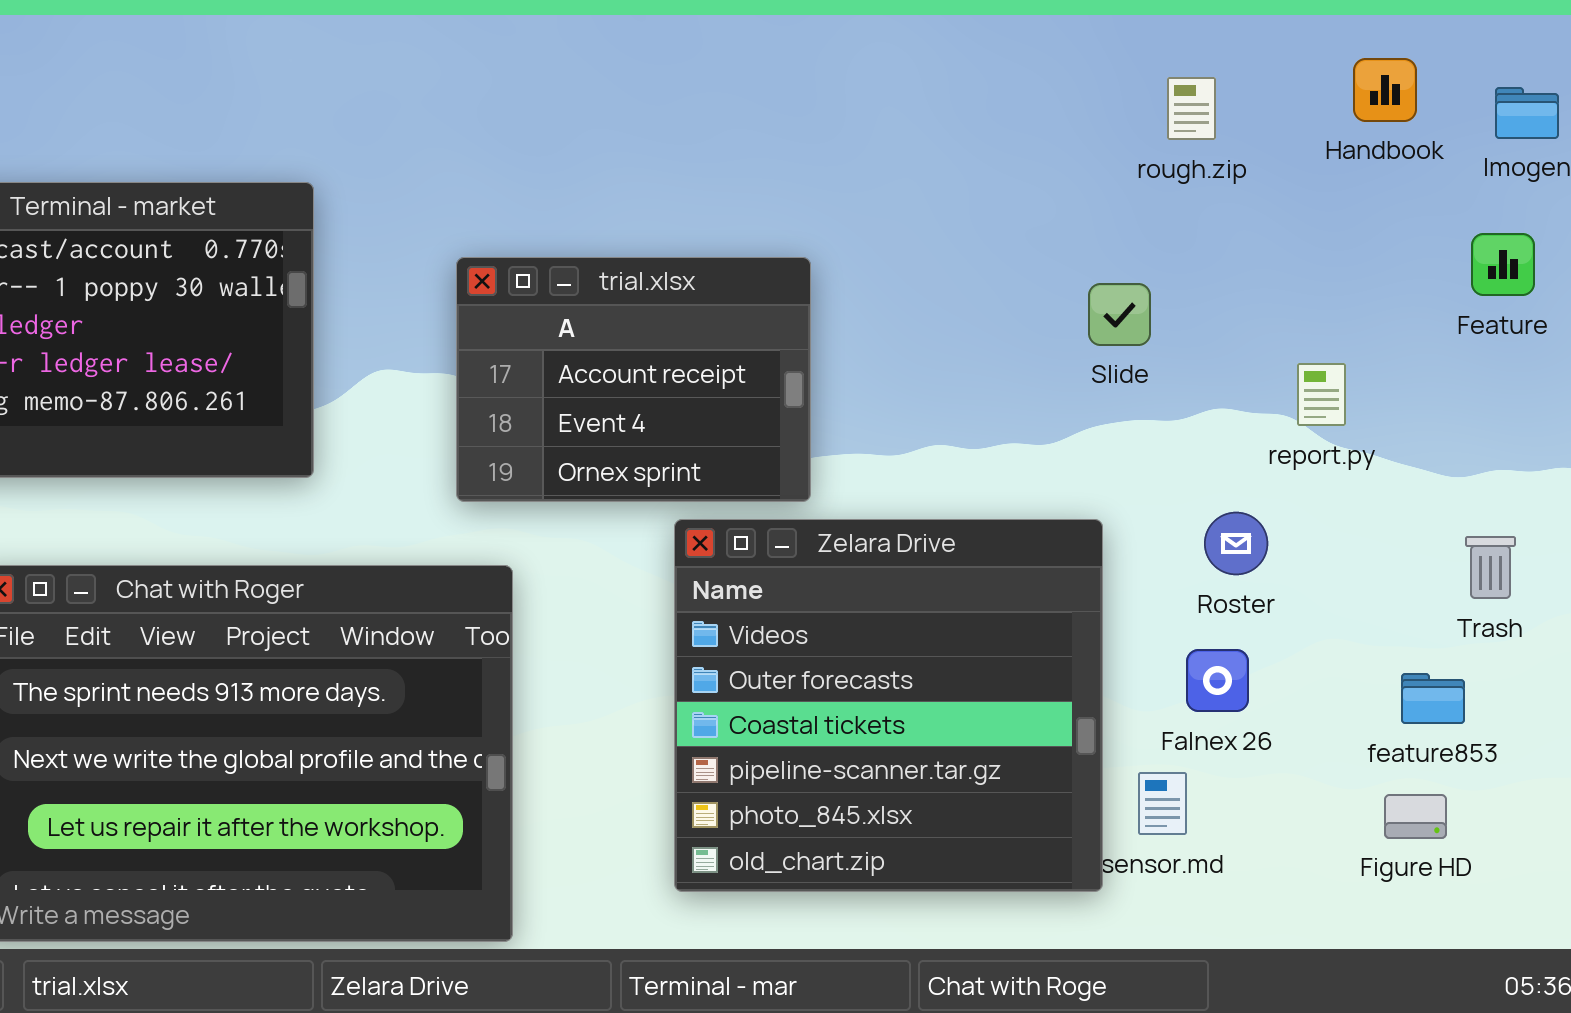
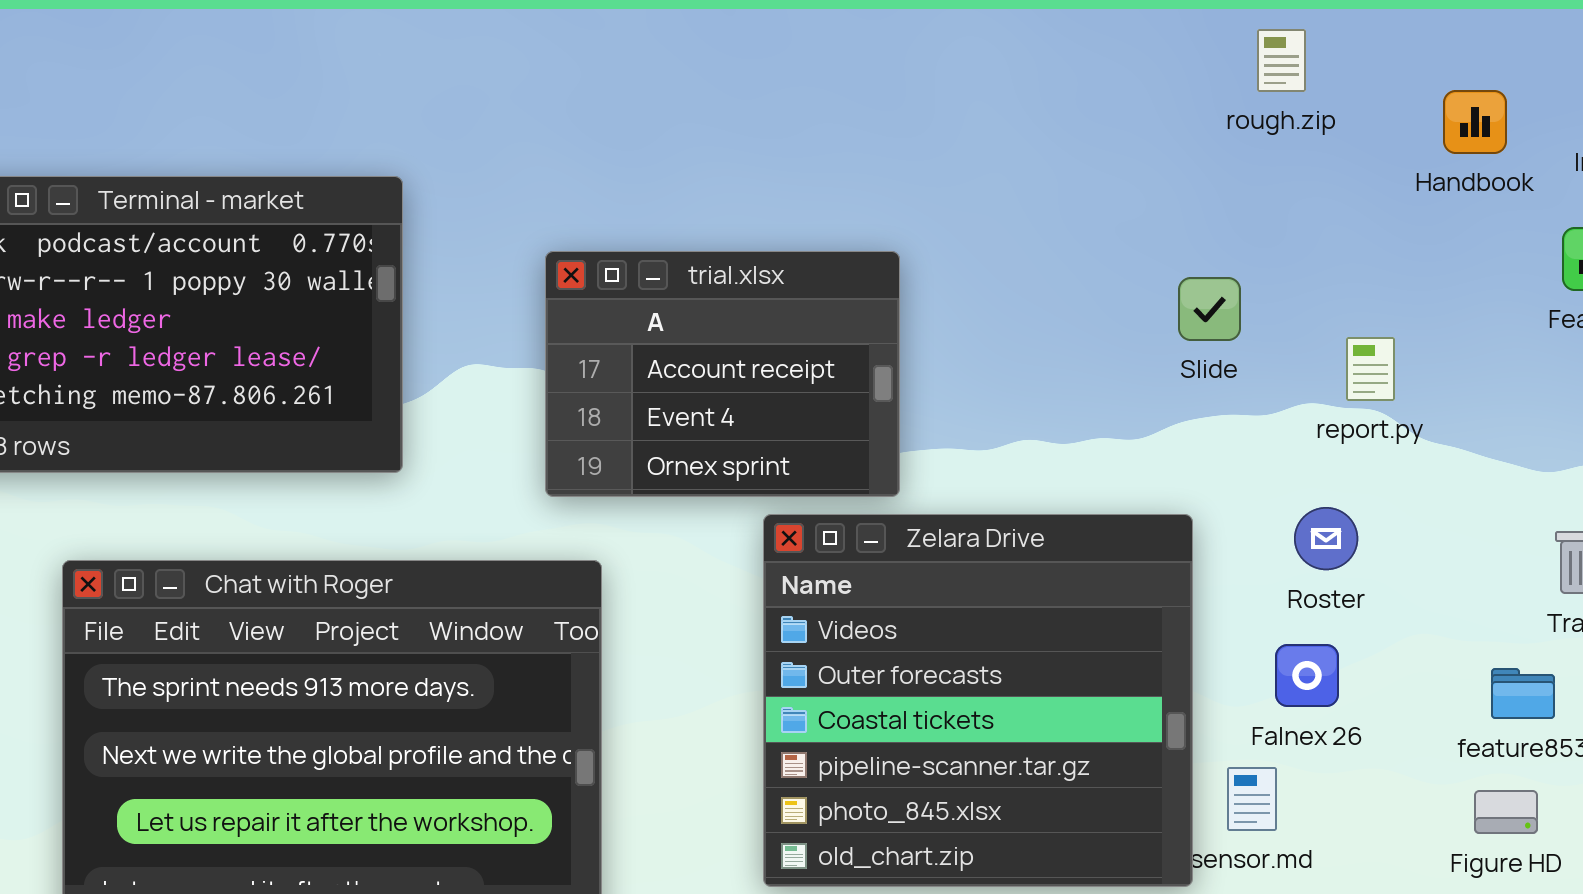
Handbook: [1353,58,1417,122] -> [1443,90,1507,154], moved
rough.zip: [1167,77,1216,140] -> [1257,29,1306,92], moved
report.py: [1297,363,1346,426] -> [1346,337,1395,401], moved

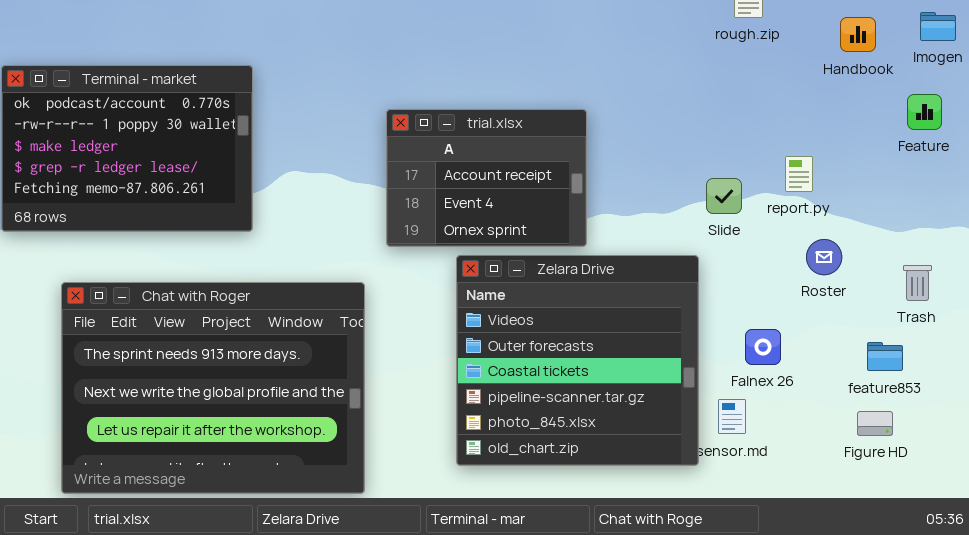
trial.xlsx: [545,251,900,497] -> [386,109,587,247], moved
Slide: [1178,277,1241,341] -> [706,178,742,214], moved
Roster: [1294,507,1358,570] -> [806,239,842,275], moved

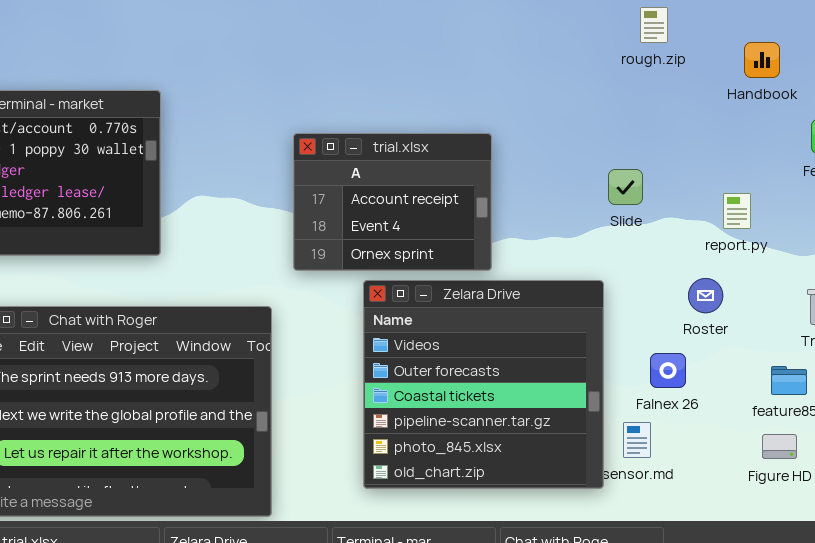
report.py: [785,156,813,192] -> [723,193,751,229], moved
Slide: [706,178,742,214] -> [608,169,643,205], moved
Roster: [806,239,842,275] -> [688,278,723,313], moved

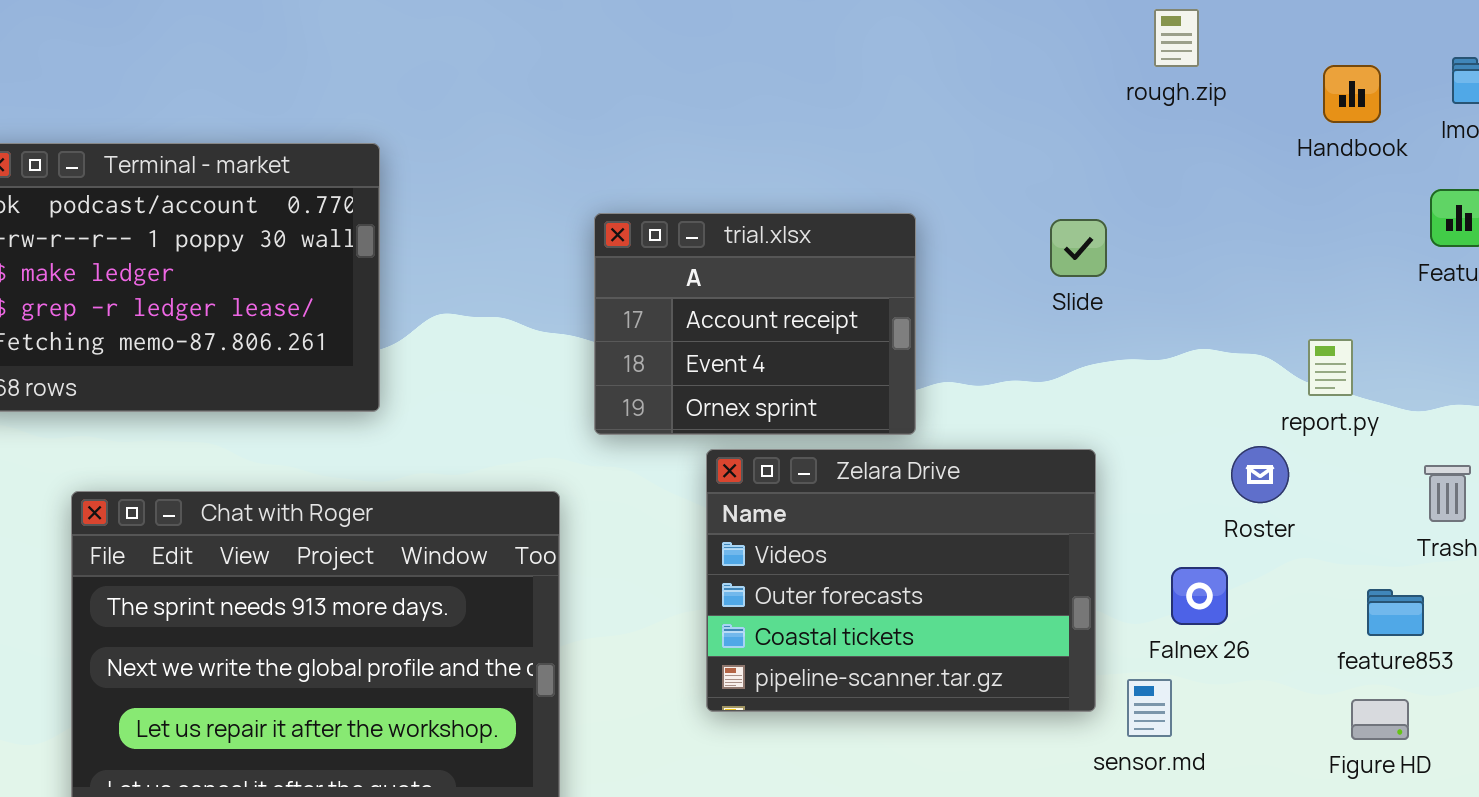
Slide: [608,169,643,205] -> [1050,219,1107,277], moved
report.py: [723,193,751,229] -> [1308,339,1353,396], moved
Zelara Drive: [363,280,604,489] -> [706,449,1096,712], resized

